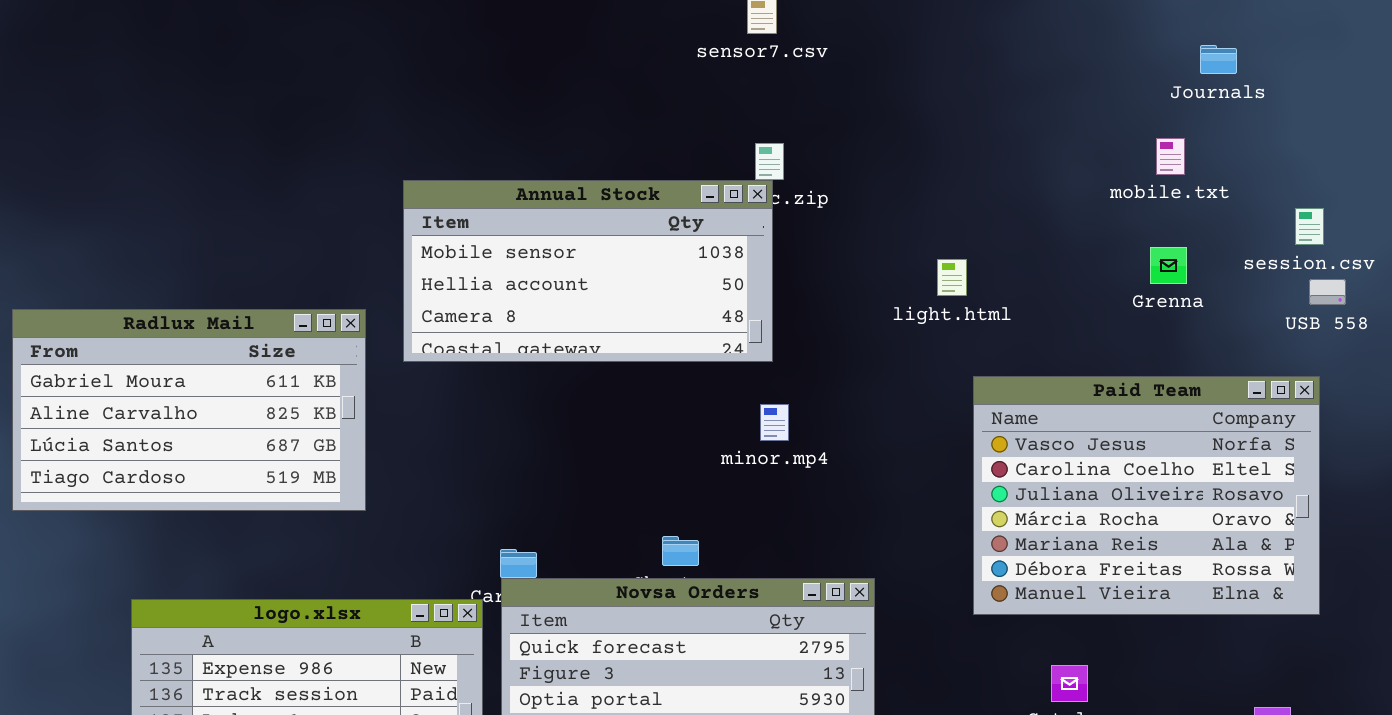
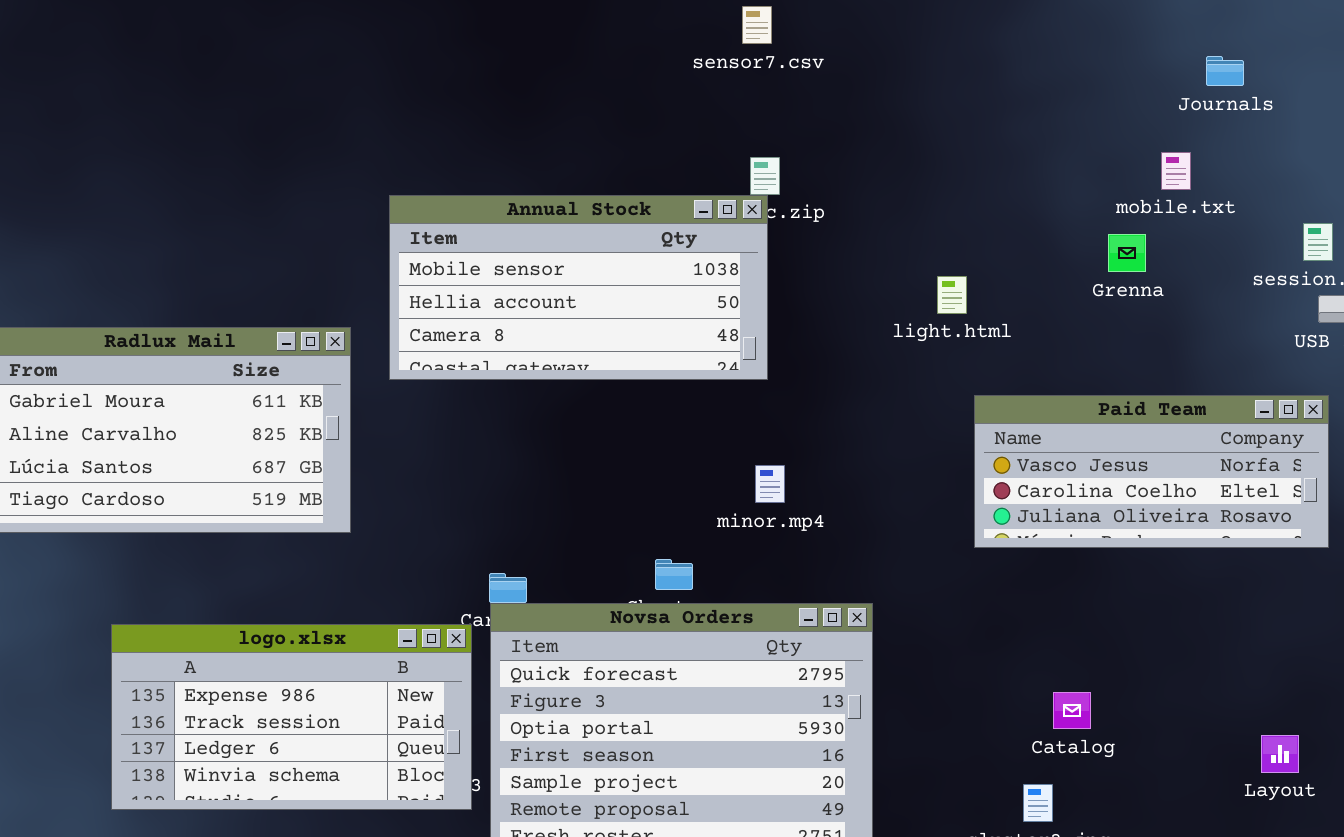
Grenna: [1150,247,1187,284] -> [1108,234,1146,272], moved
Paid Team: [973,376,1320,615] -> [974,395,1329,548], resized
minor.mp4: [760,404,789,441] -> [755,465,785,503], moved

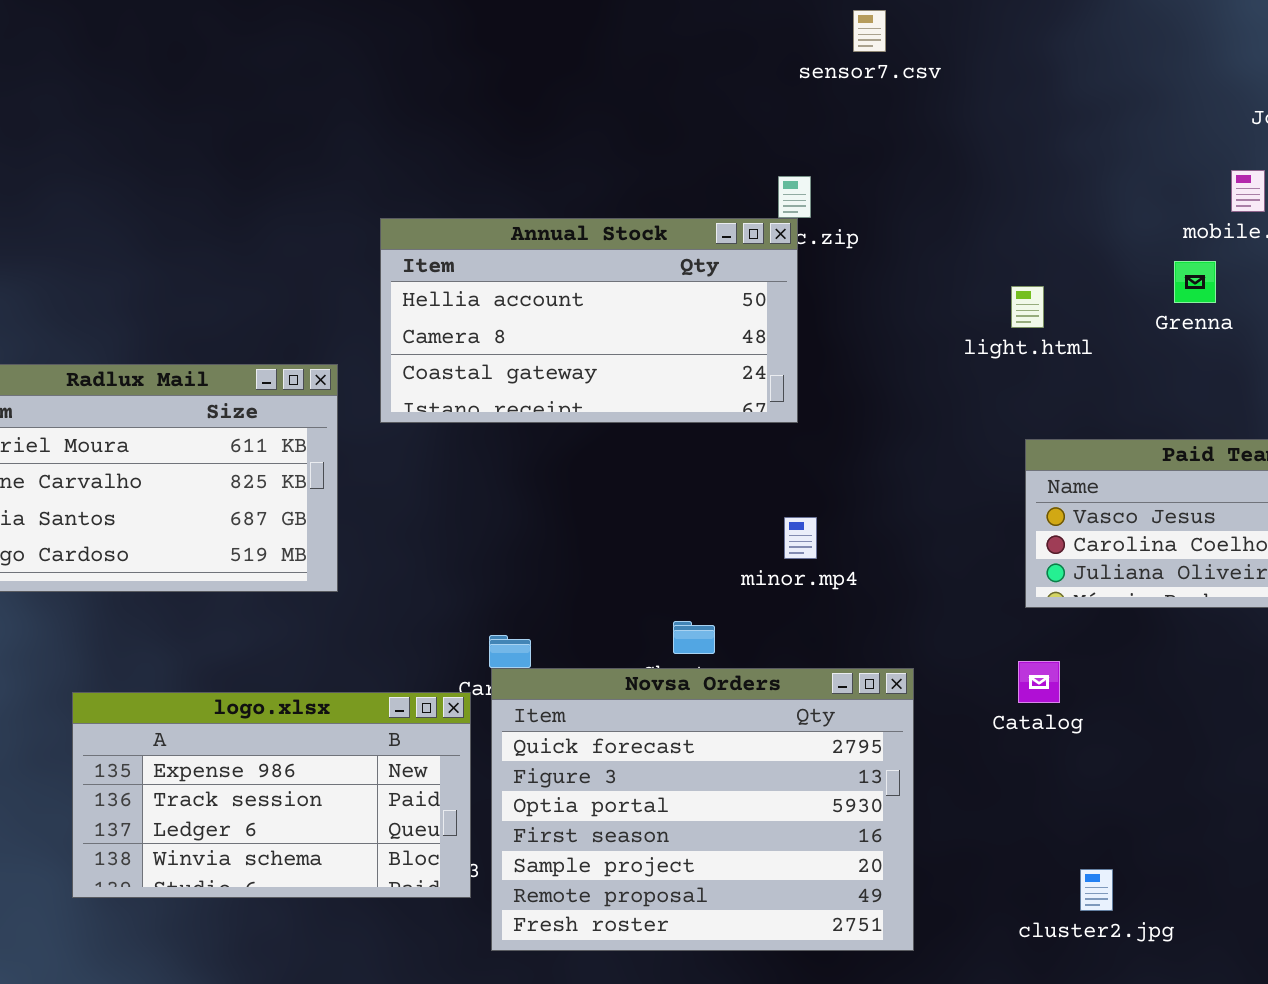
sensor7.csv: [742,6,772,44] -> [853,10,886,52], moved
Annual Stock: [389,195,768,380] -> [380,218,798,423], scrolled down 1 row
light.html: [937,276,967,314] -> [1011,286,1044,328], moved
Catalog: [1053,692,1091,729] -> [1018,661,1060,703], moved

